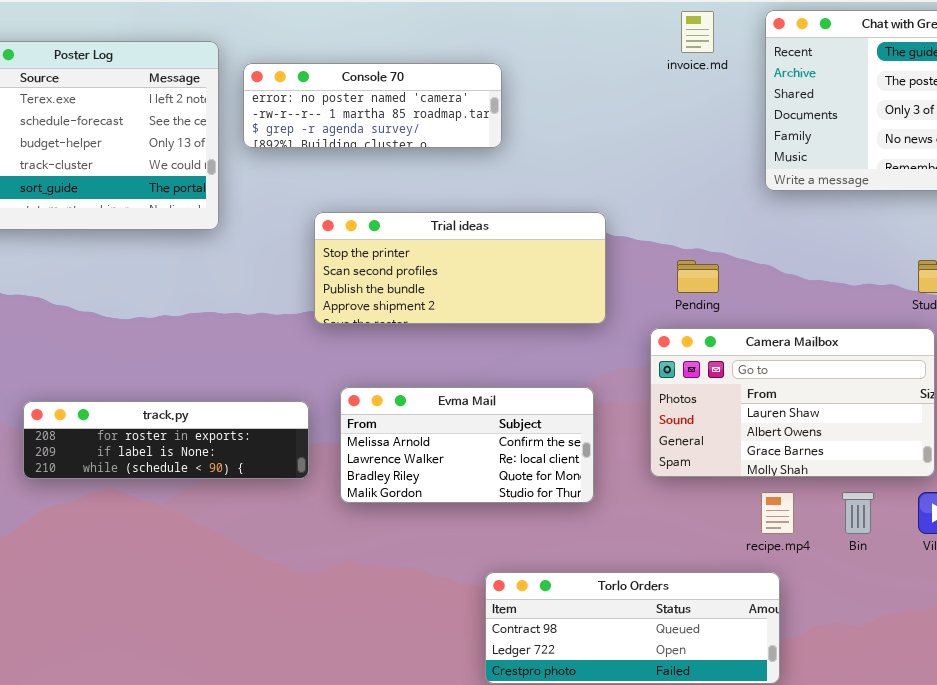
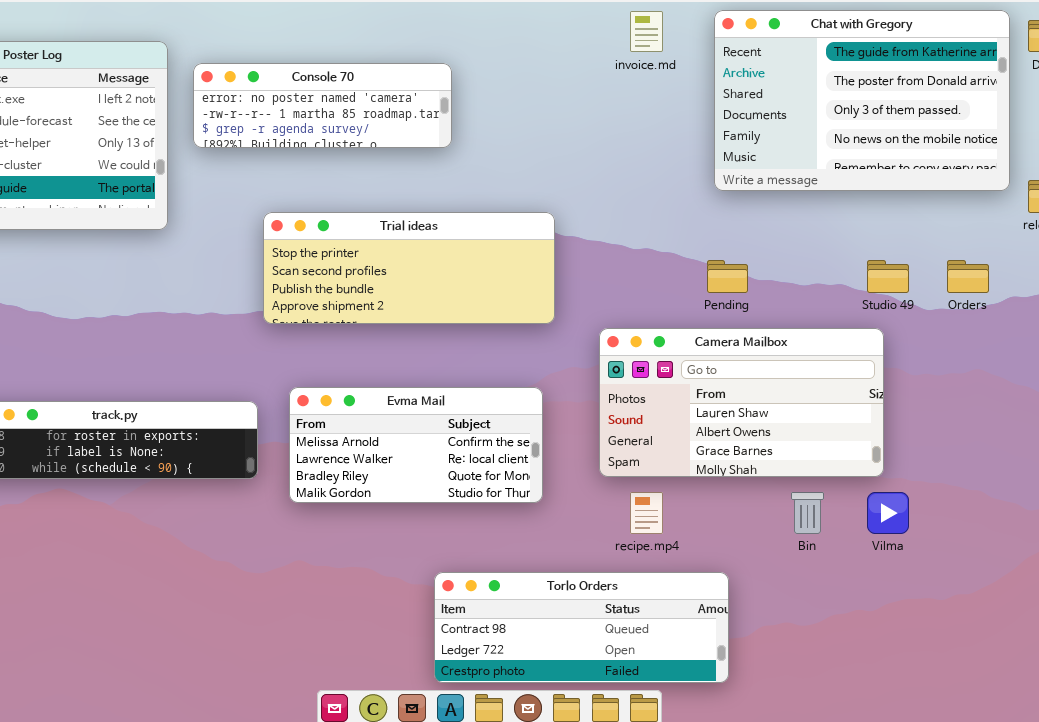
Pending: [677,260,719,293] -> [707,260,748,293], moved
recipe.mp4: [761,492,794,534] -> [630,492,663,534], moved

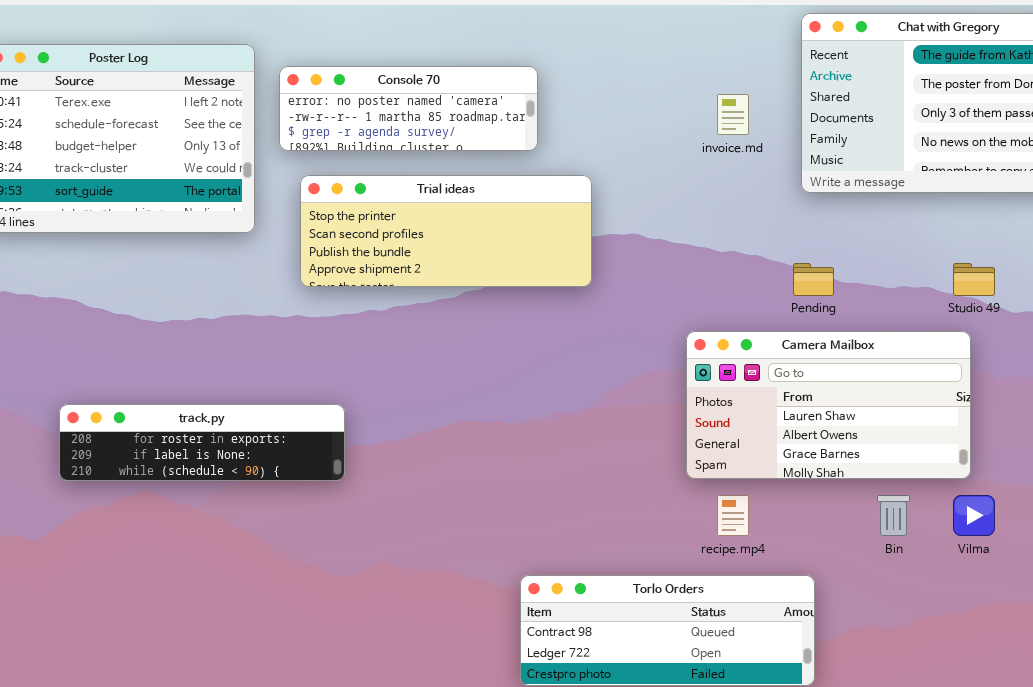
invoice.md: [630,11,663,52] -> [717,94,749,135], moved
Trial ideas: [263,212,555,324] -> [300,175,592,287], moved
Evma Mail: [289,387,543,503] -> none, closed

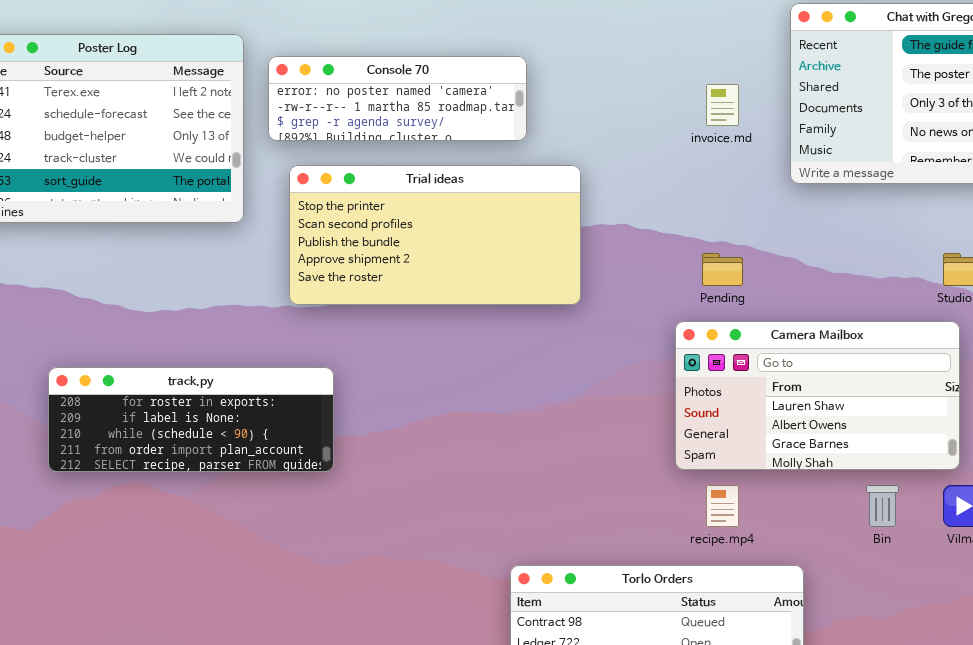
Trial ideas: [300,175,592,287] -> [289,165,581,305], resized
Pending: [793,263,834,296] -> [702,253,743,286], moved
track.py: [59,404,345,481] -> [48,367,334,472], resized

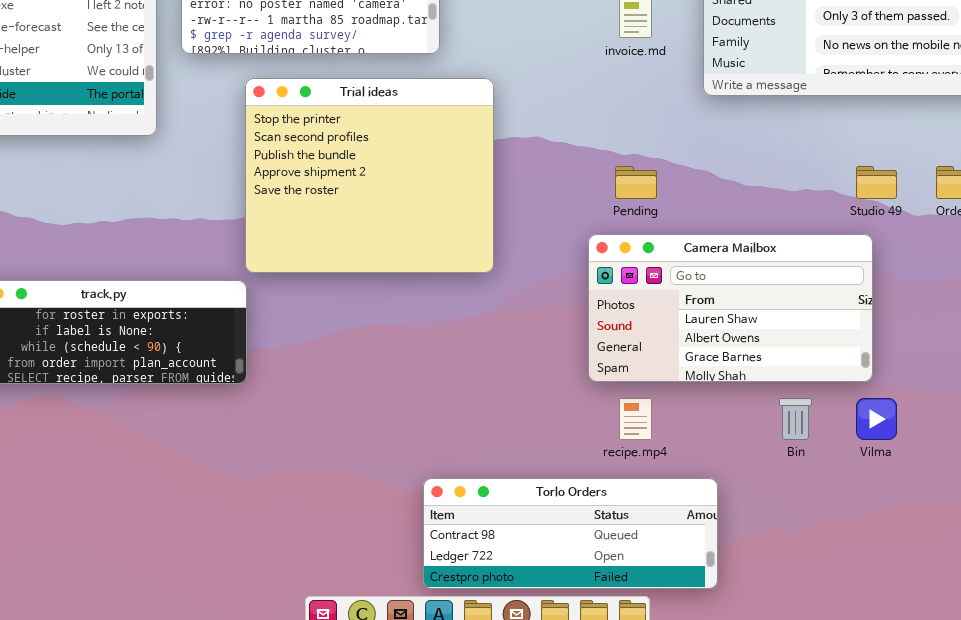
Trial ideas: [289,165,581,305] -> [245,78,494,273], resized

